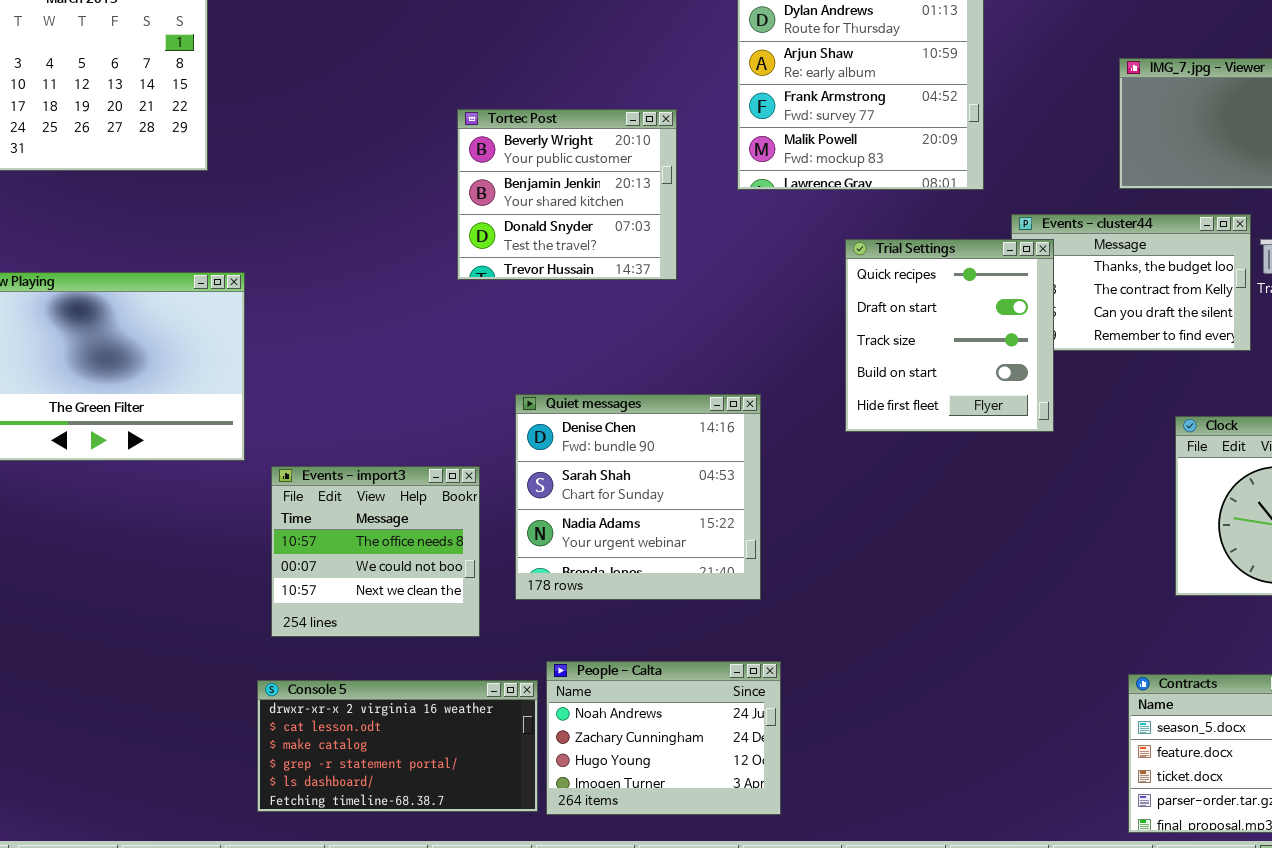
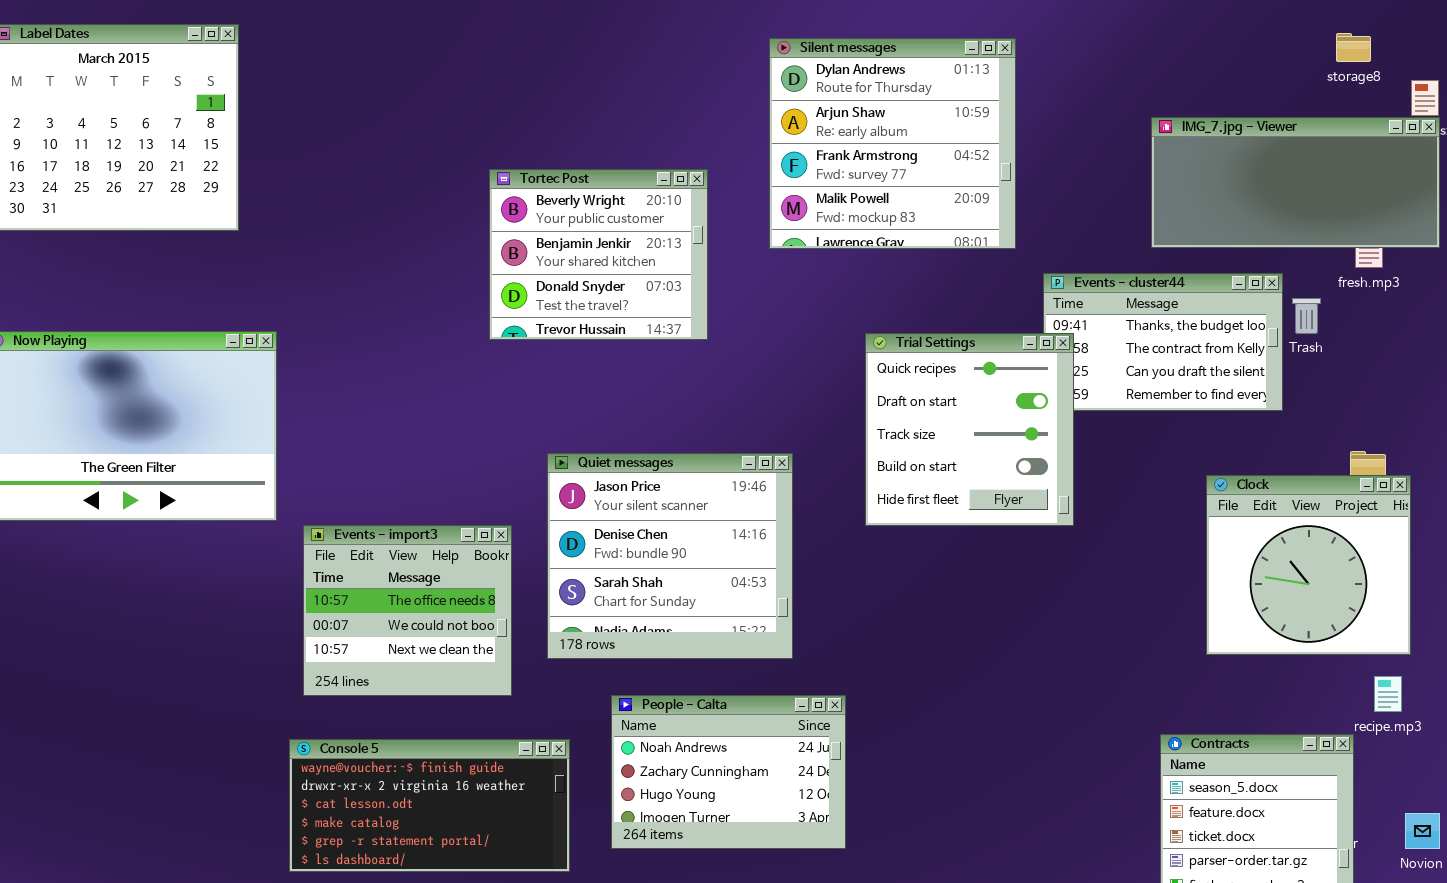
Trial Settings: [845,239,1054,432] -> [865,333,1074,526], moved
Quiet messages: [515,394,761,600] -> [547,453,793,659], scrolled up 1 row
People - Calta: [546,661,781,815] -> [611,695,846,849], moved
Console 5: [257,680,538,812] -> [289,739,570,872], scrolled up 1 row

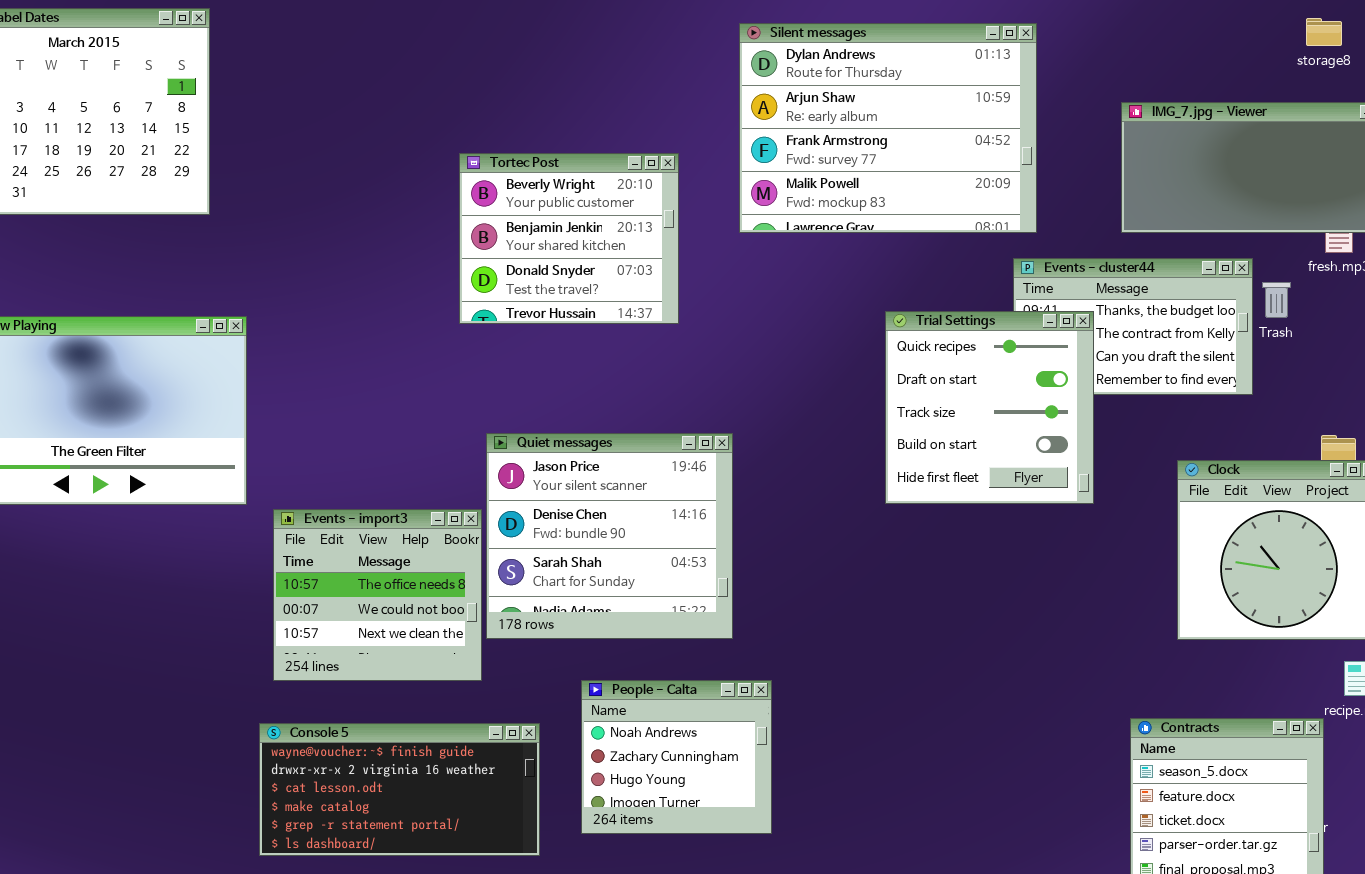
Silent messages: [769,38,1016,249] -> [739,23,1037,233], resized
Trial Settings: [865,333,1074,526] -> [885,311,1094,504], moved
Quiet messages: [547,453,793,659] -> [486,433,733,639], moved
People - Calta: [611,695,846,849] -> [581,680,772,834], resized

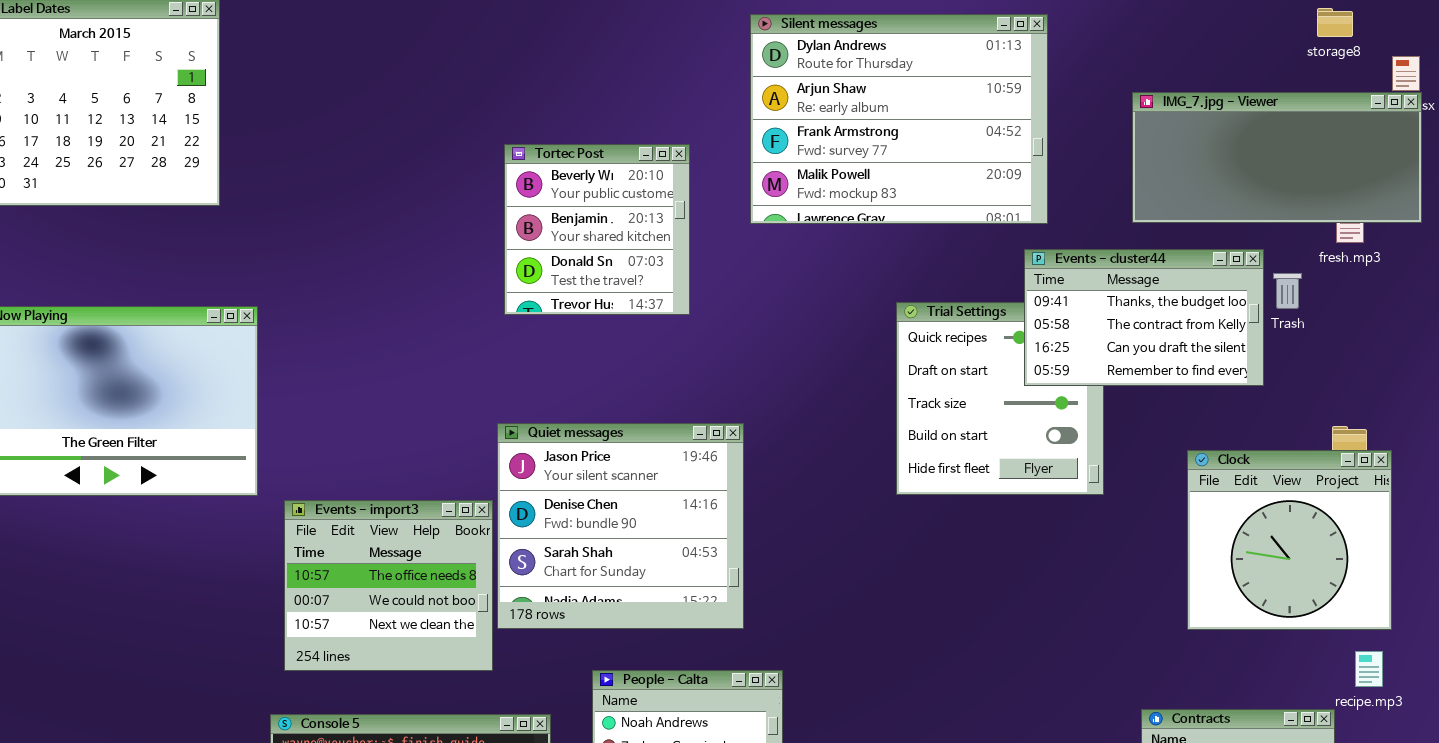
Tortec Post: [459,153,679,324] -> [504,144,690,315], resized
Events - cluster44: [1013,258,1253,395] -> [1024,249,1264,386], raised

